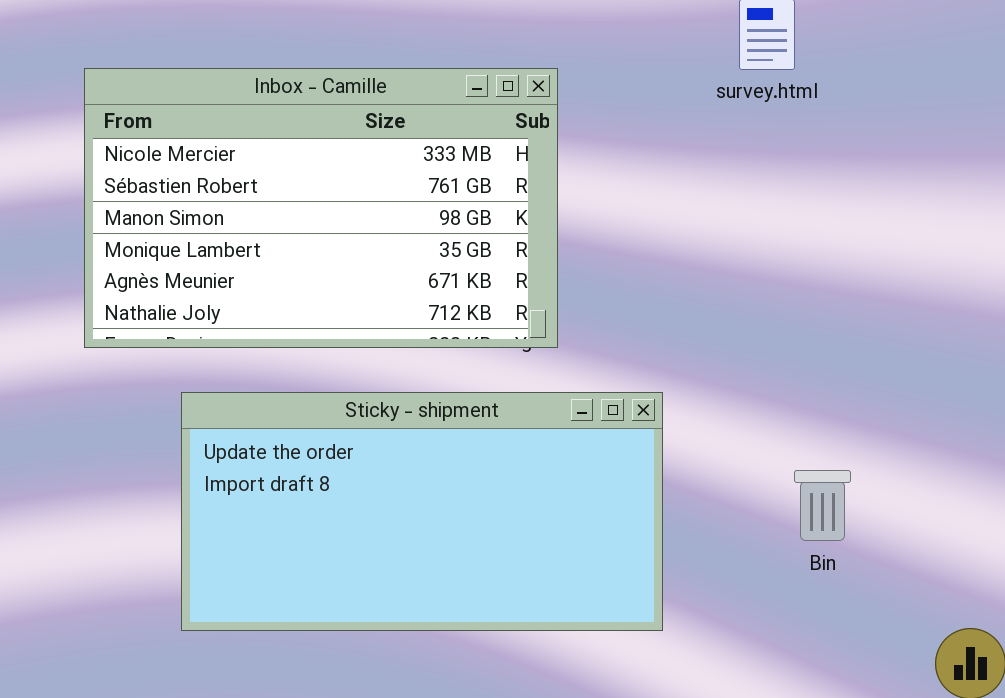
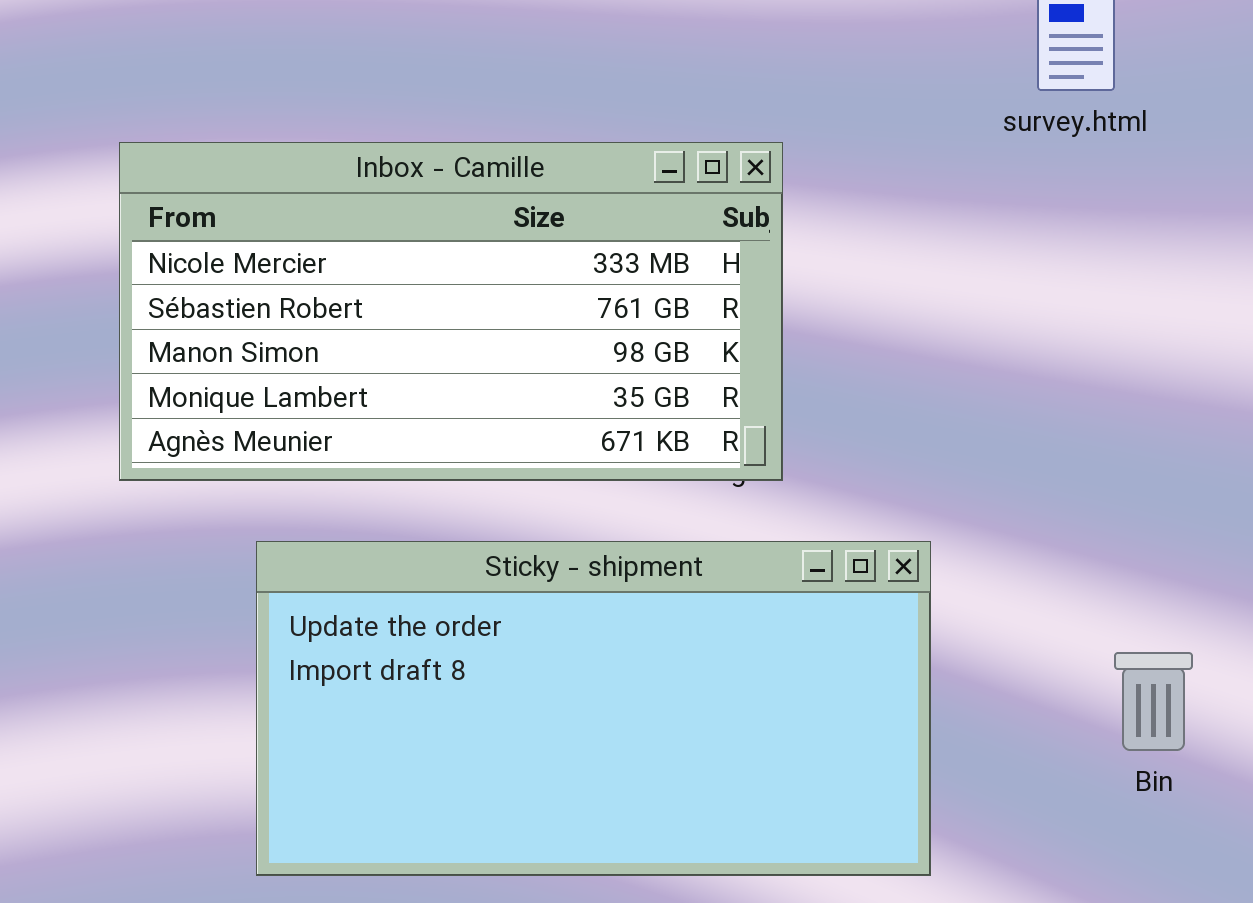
Inbox - Camille: [84,68,558,348] -> [119,142,783,481], resized

